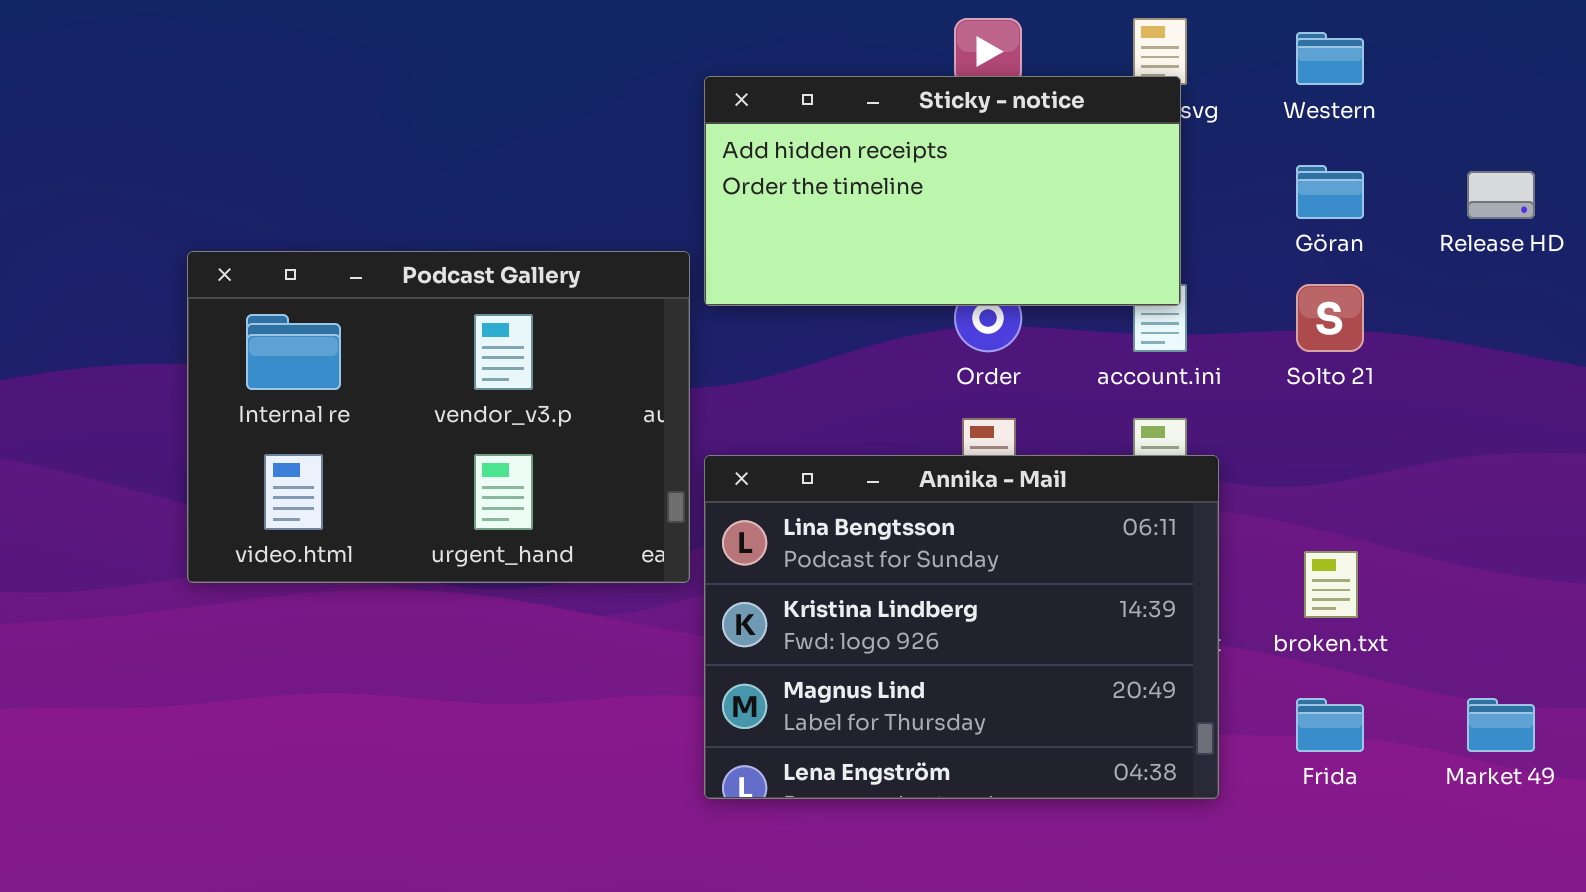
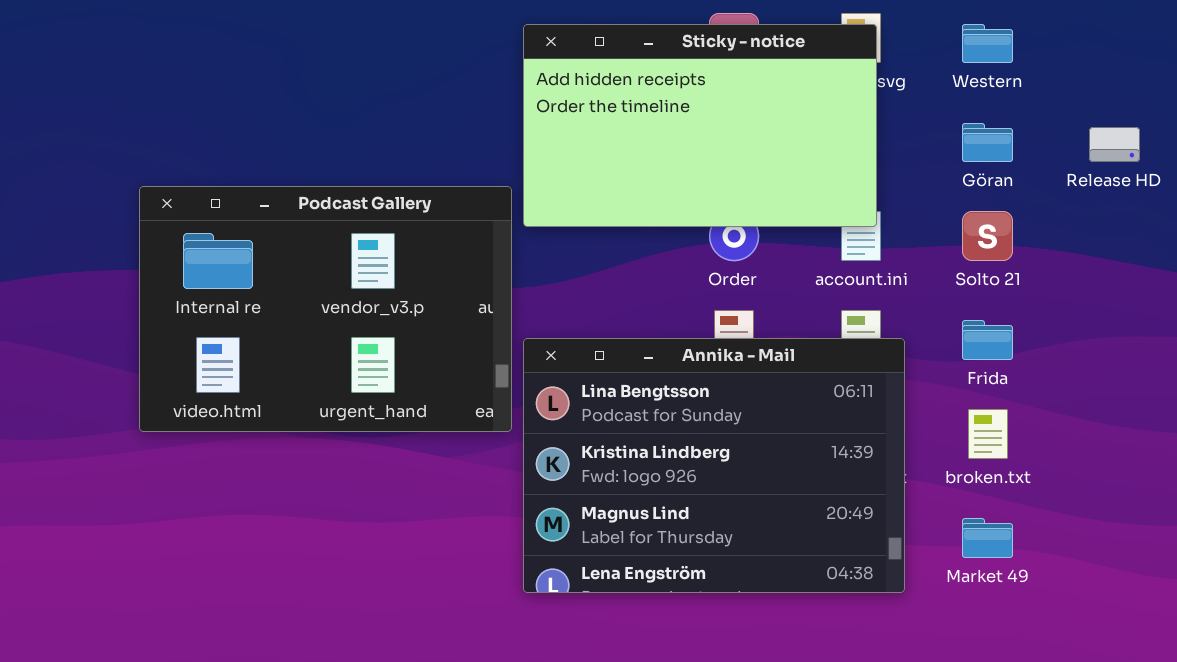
Sticky - notice: [704,76,1181,306] -> [523,24,877,227], resized
Frida: [1296,698,1364,752] -> [962,320,1013,360], moved
Market 49: [1467,698,1535,752] -> [962,518,1013,558], moved

